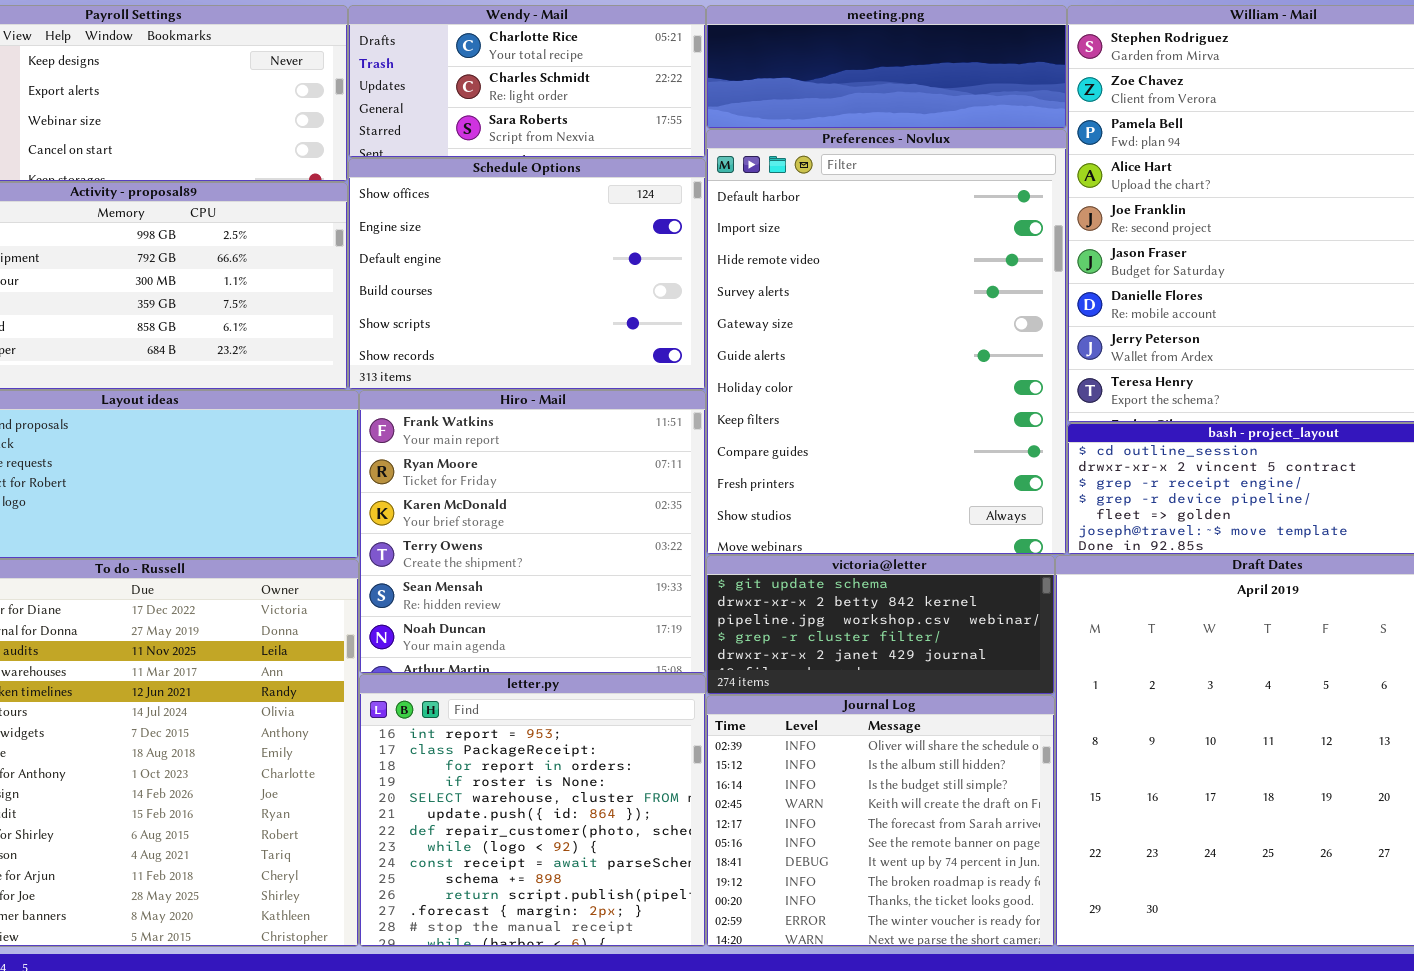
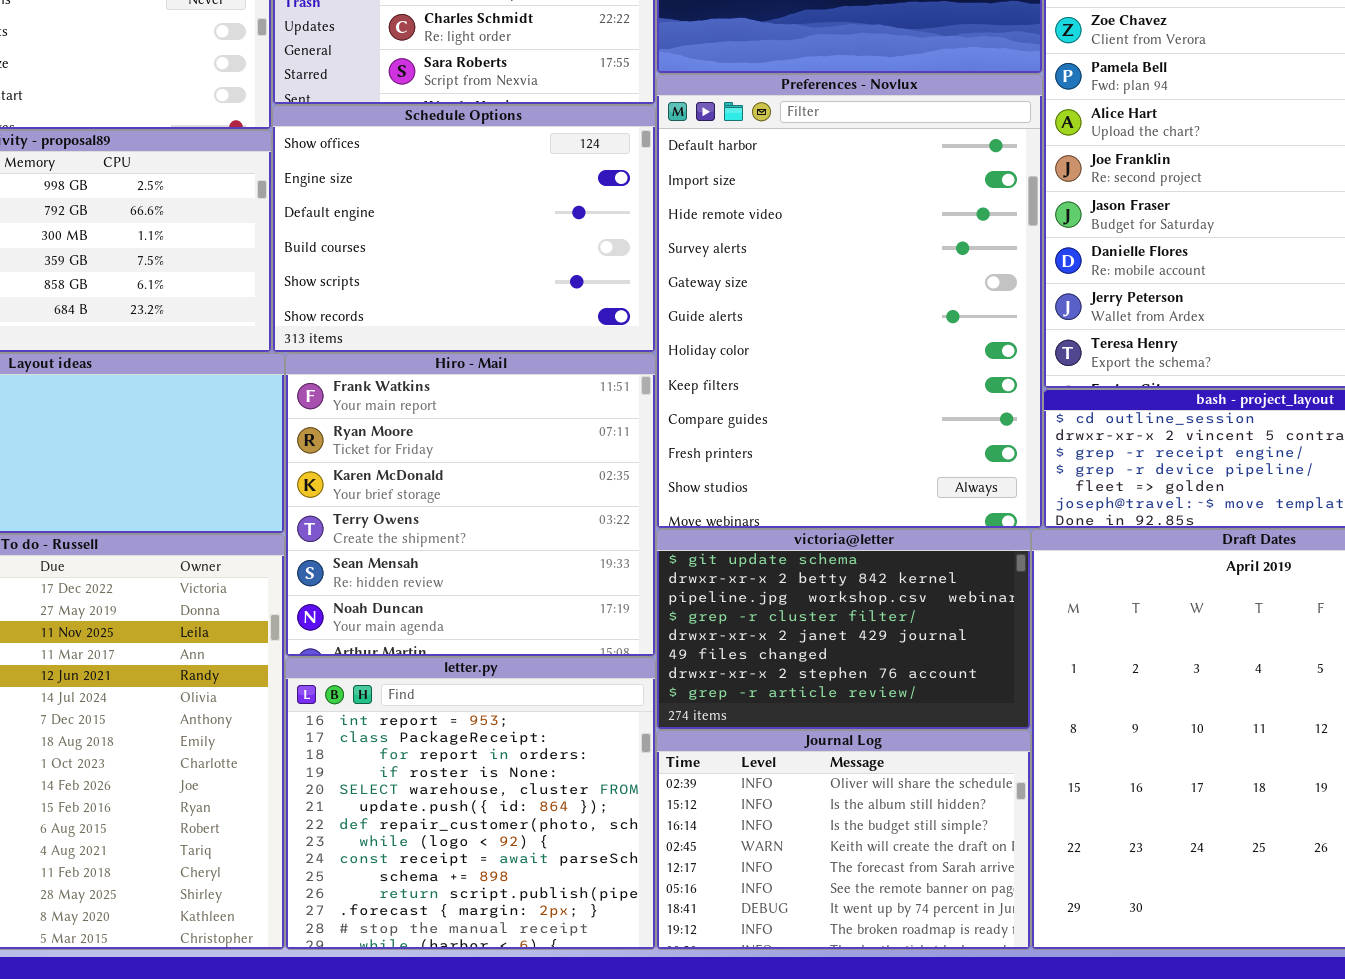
victoria@letter: [706,555,1055,695] -> [656,529,1031,730], resized
Journal Log: [706,695,1055,947] -> [656,730,1031,950], resized

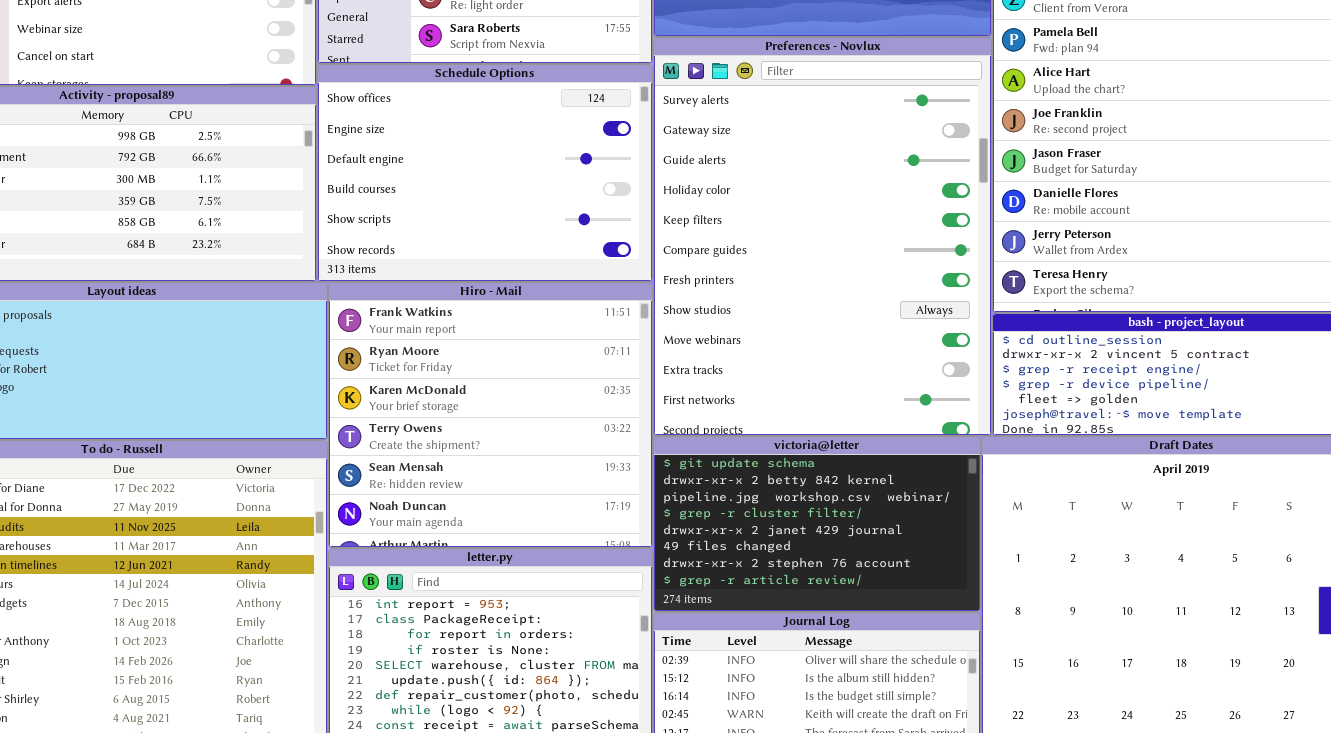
Preferences - Novlux: [656,74,1043,529] -> [653,37,992,436], scrolled down 3 rows

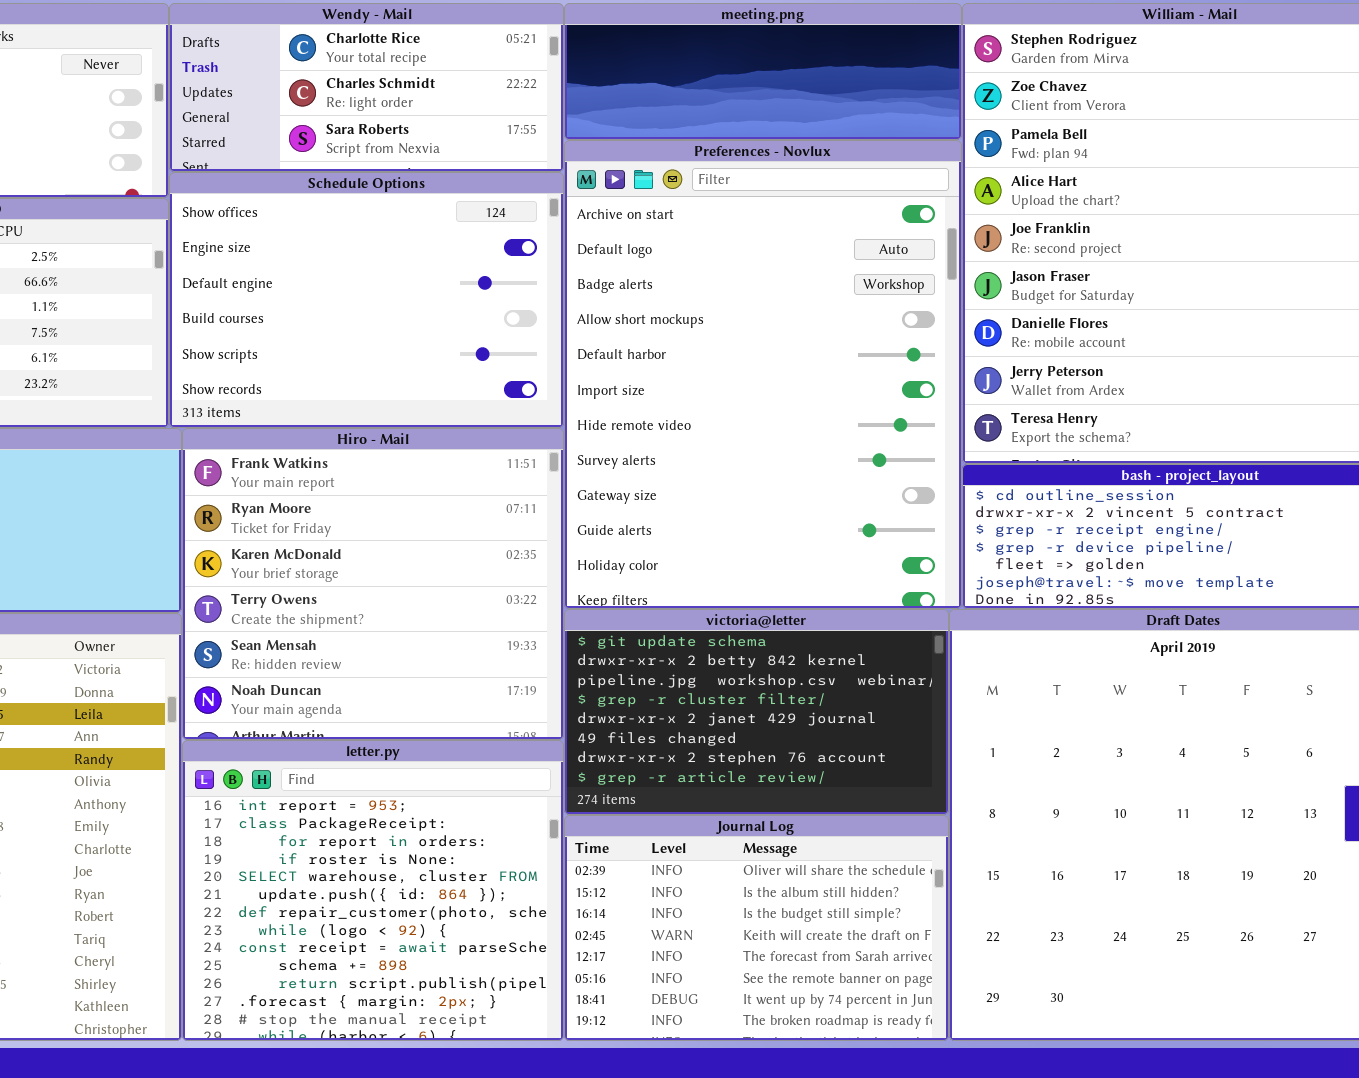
Preferences - Novlux: [653,37,992,436] -> [564,140,962,609], scrolled up 7 rows

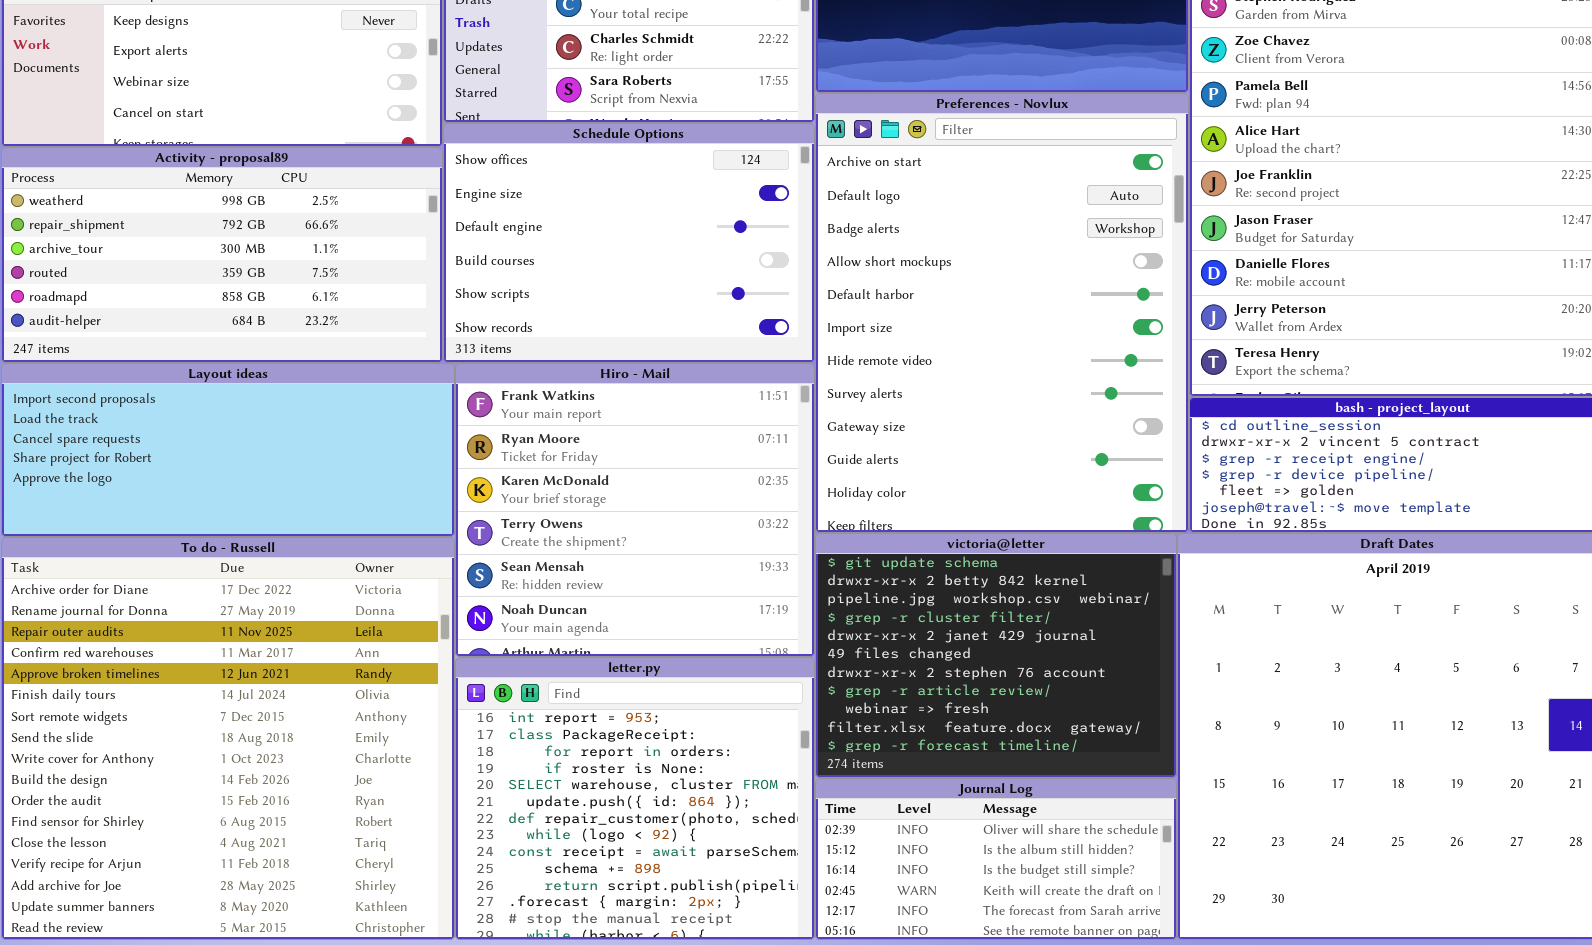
victoria@letter: [564,609,949,815] -> [815,533,1177,778], resized
Journal Log: [564,815,949,1041] -> [815,778,1177,940], resized

